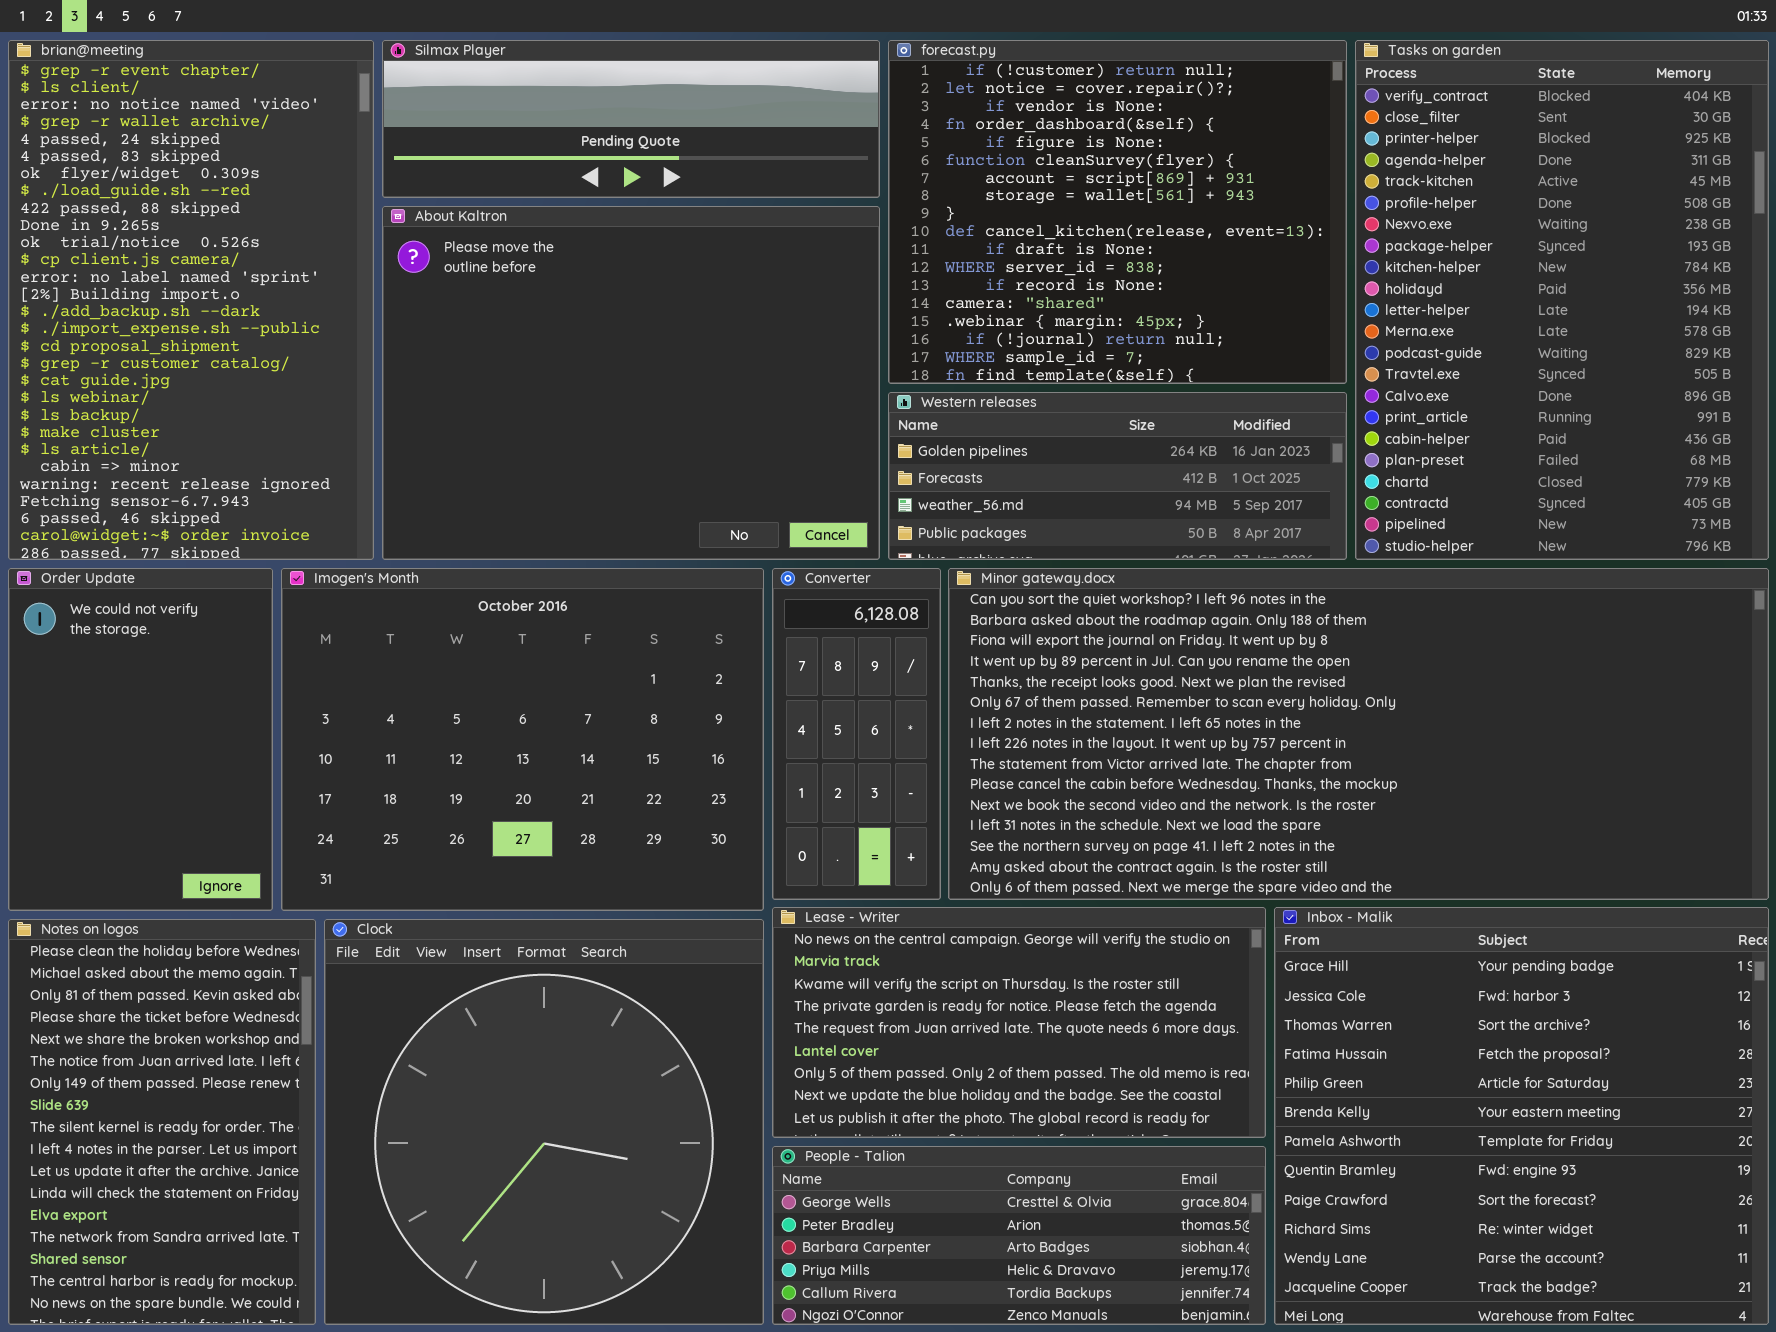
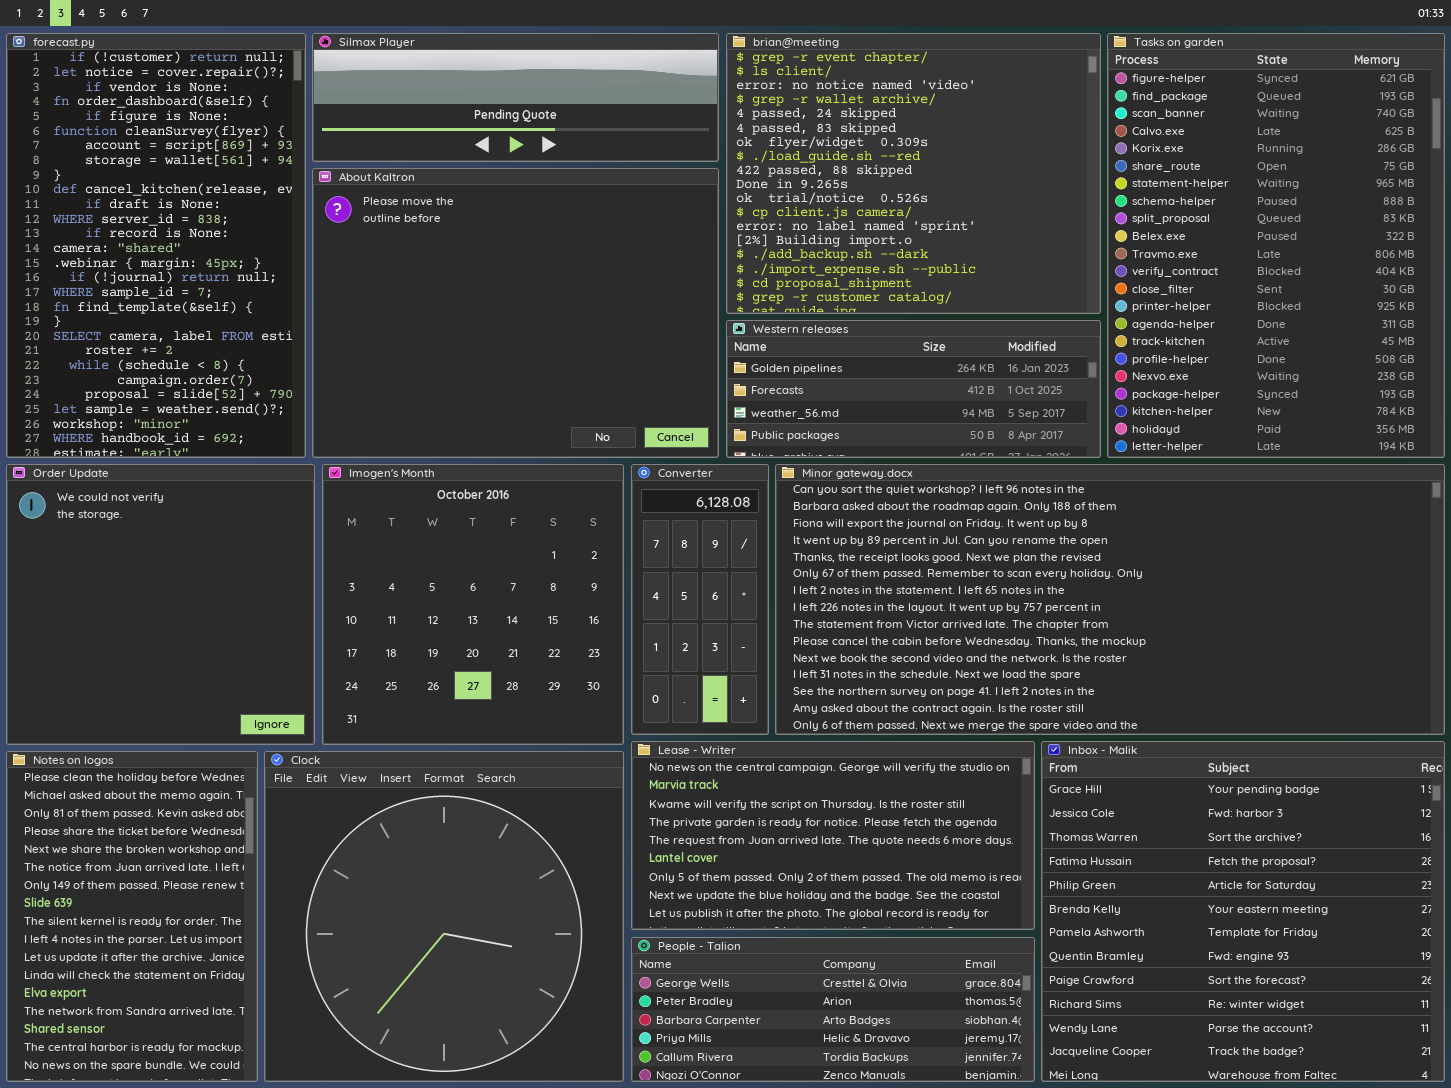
brian@meeting: [8,40,374,560] -> [726,33,1101,314], moved, resized
forecast.py: [888,40,1347,384] -> [6,33,306,458], moved, resized
Tasks on garden: [1355,40,1769,560] -> [1107,33,1445,458], scrolled up 11 rows
Order Update: [8,568,273,911] -> [6,464,315,745], resized
Imogen's Month: [281,568,764,911] -> [322,464,624,745], resized

